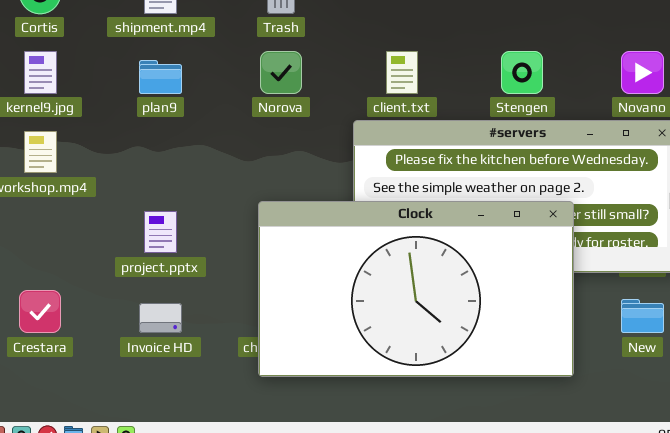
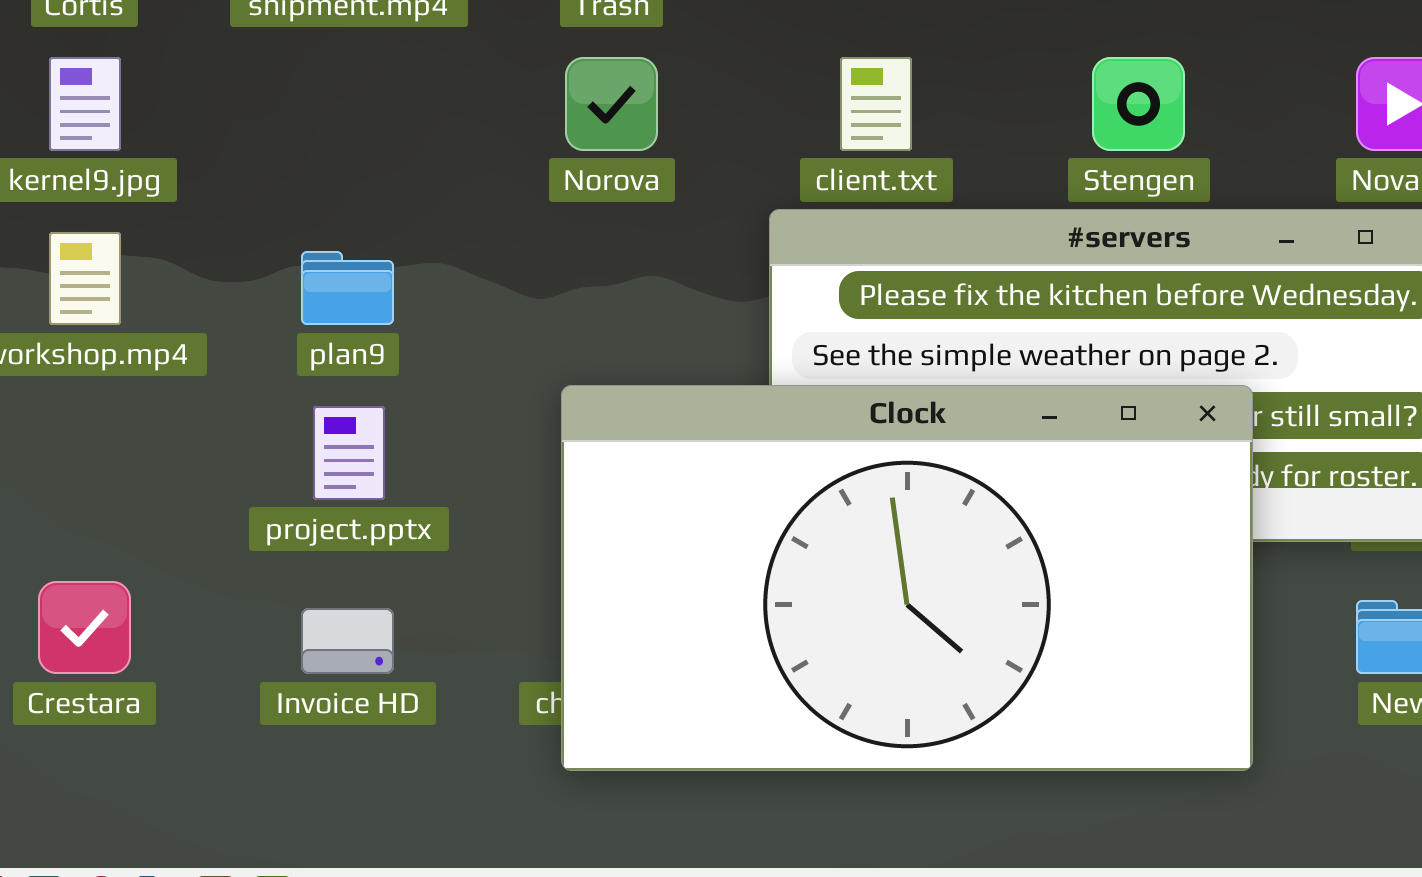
plan9: [139,60,182,94] -> [301,251,394,325], moved

